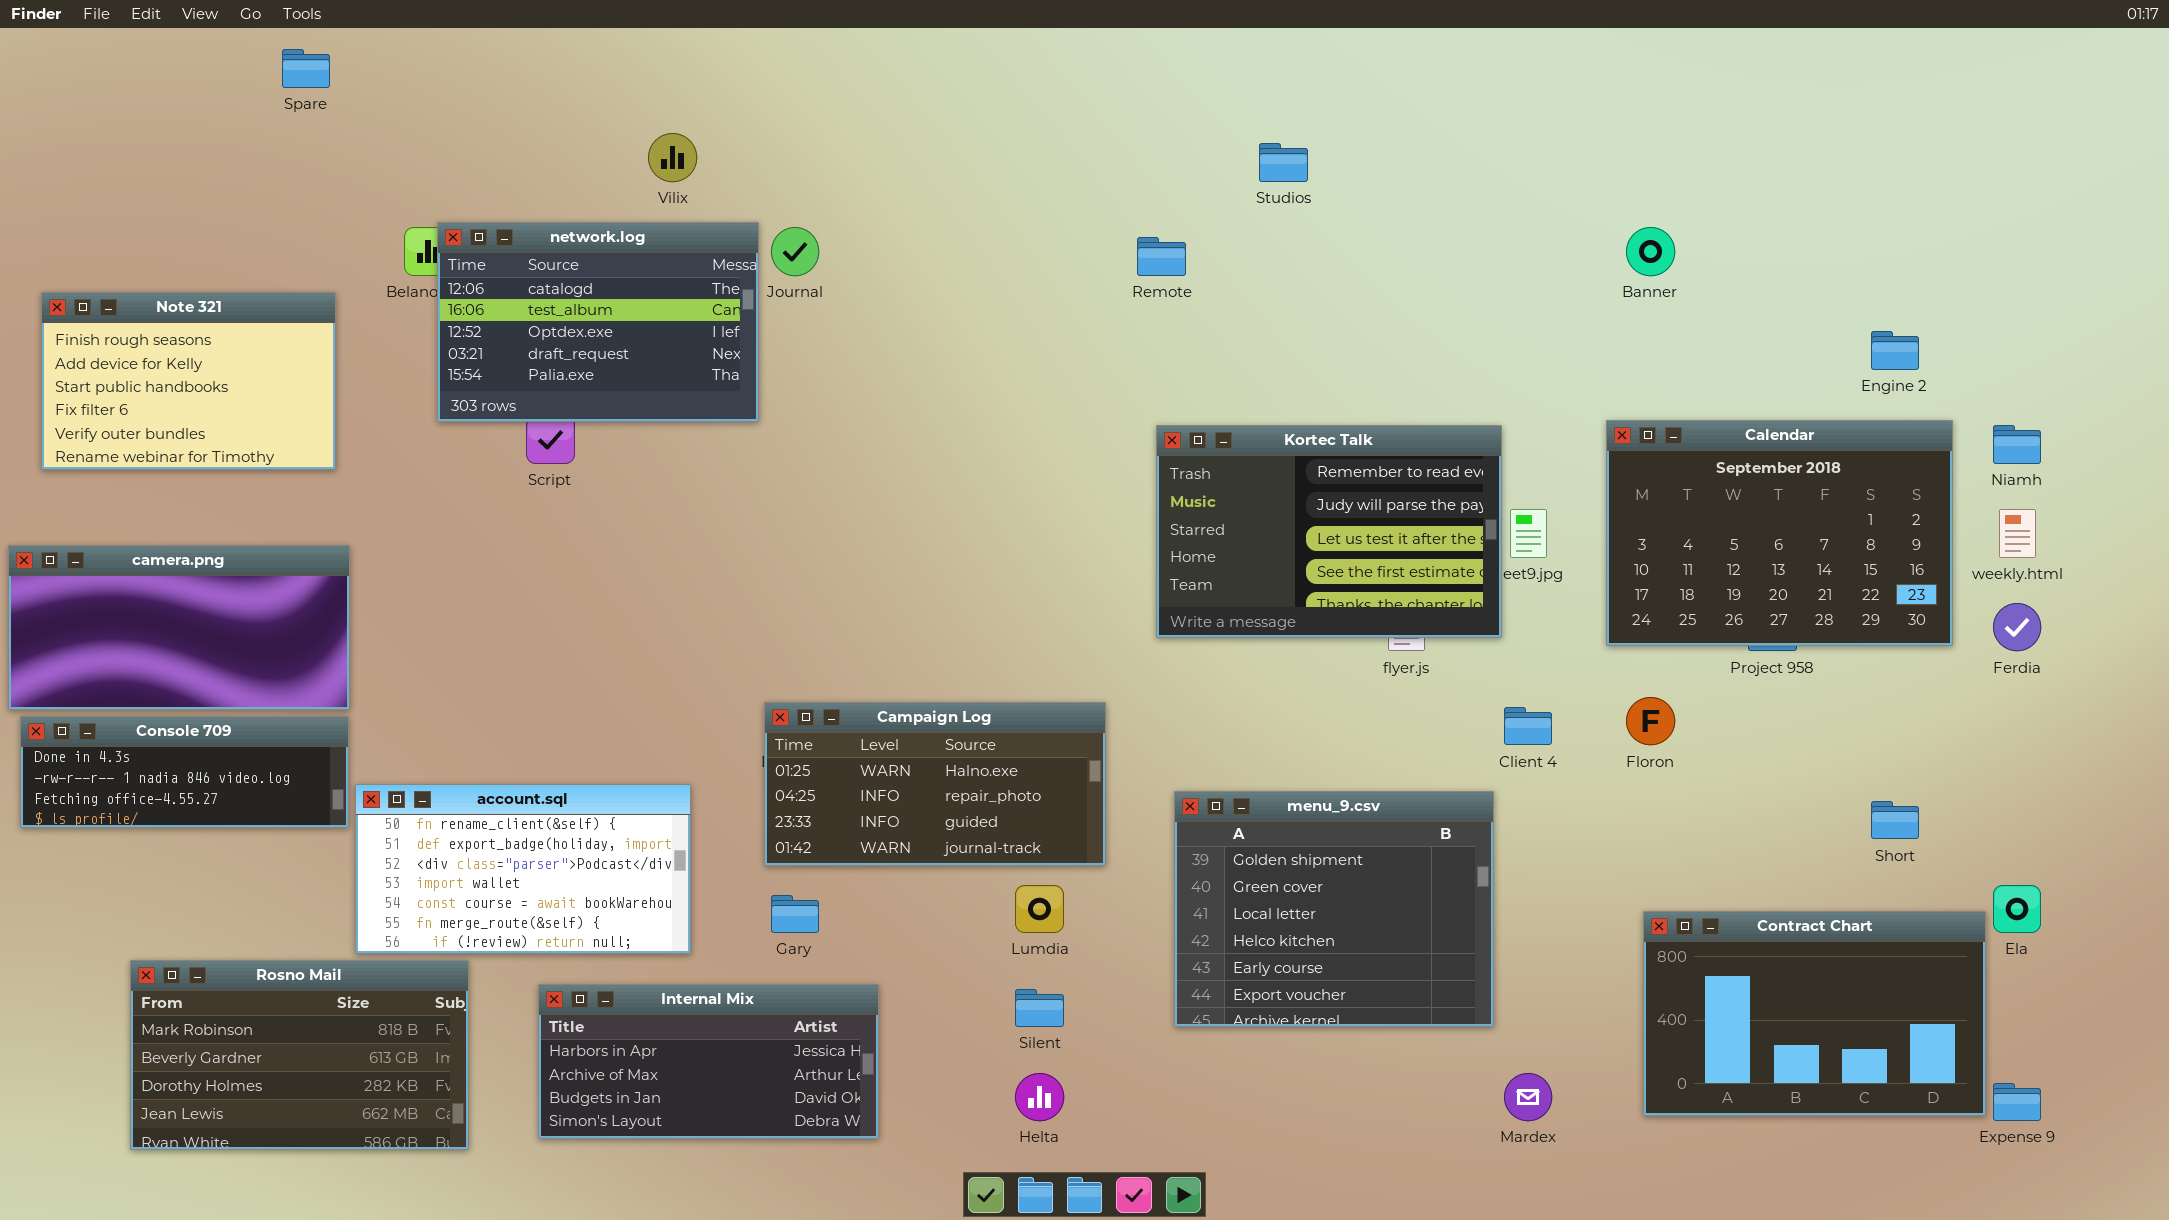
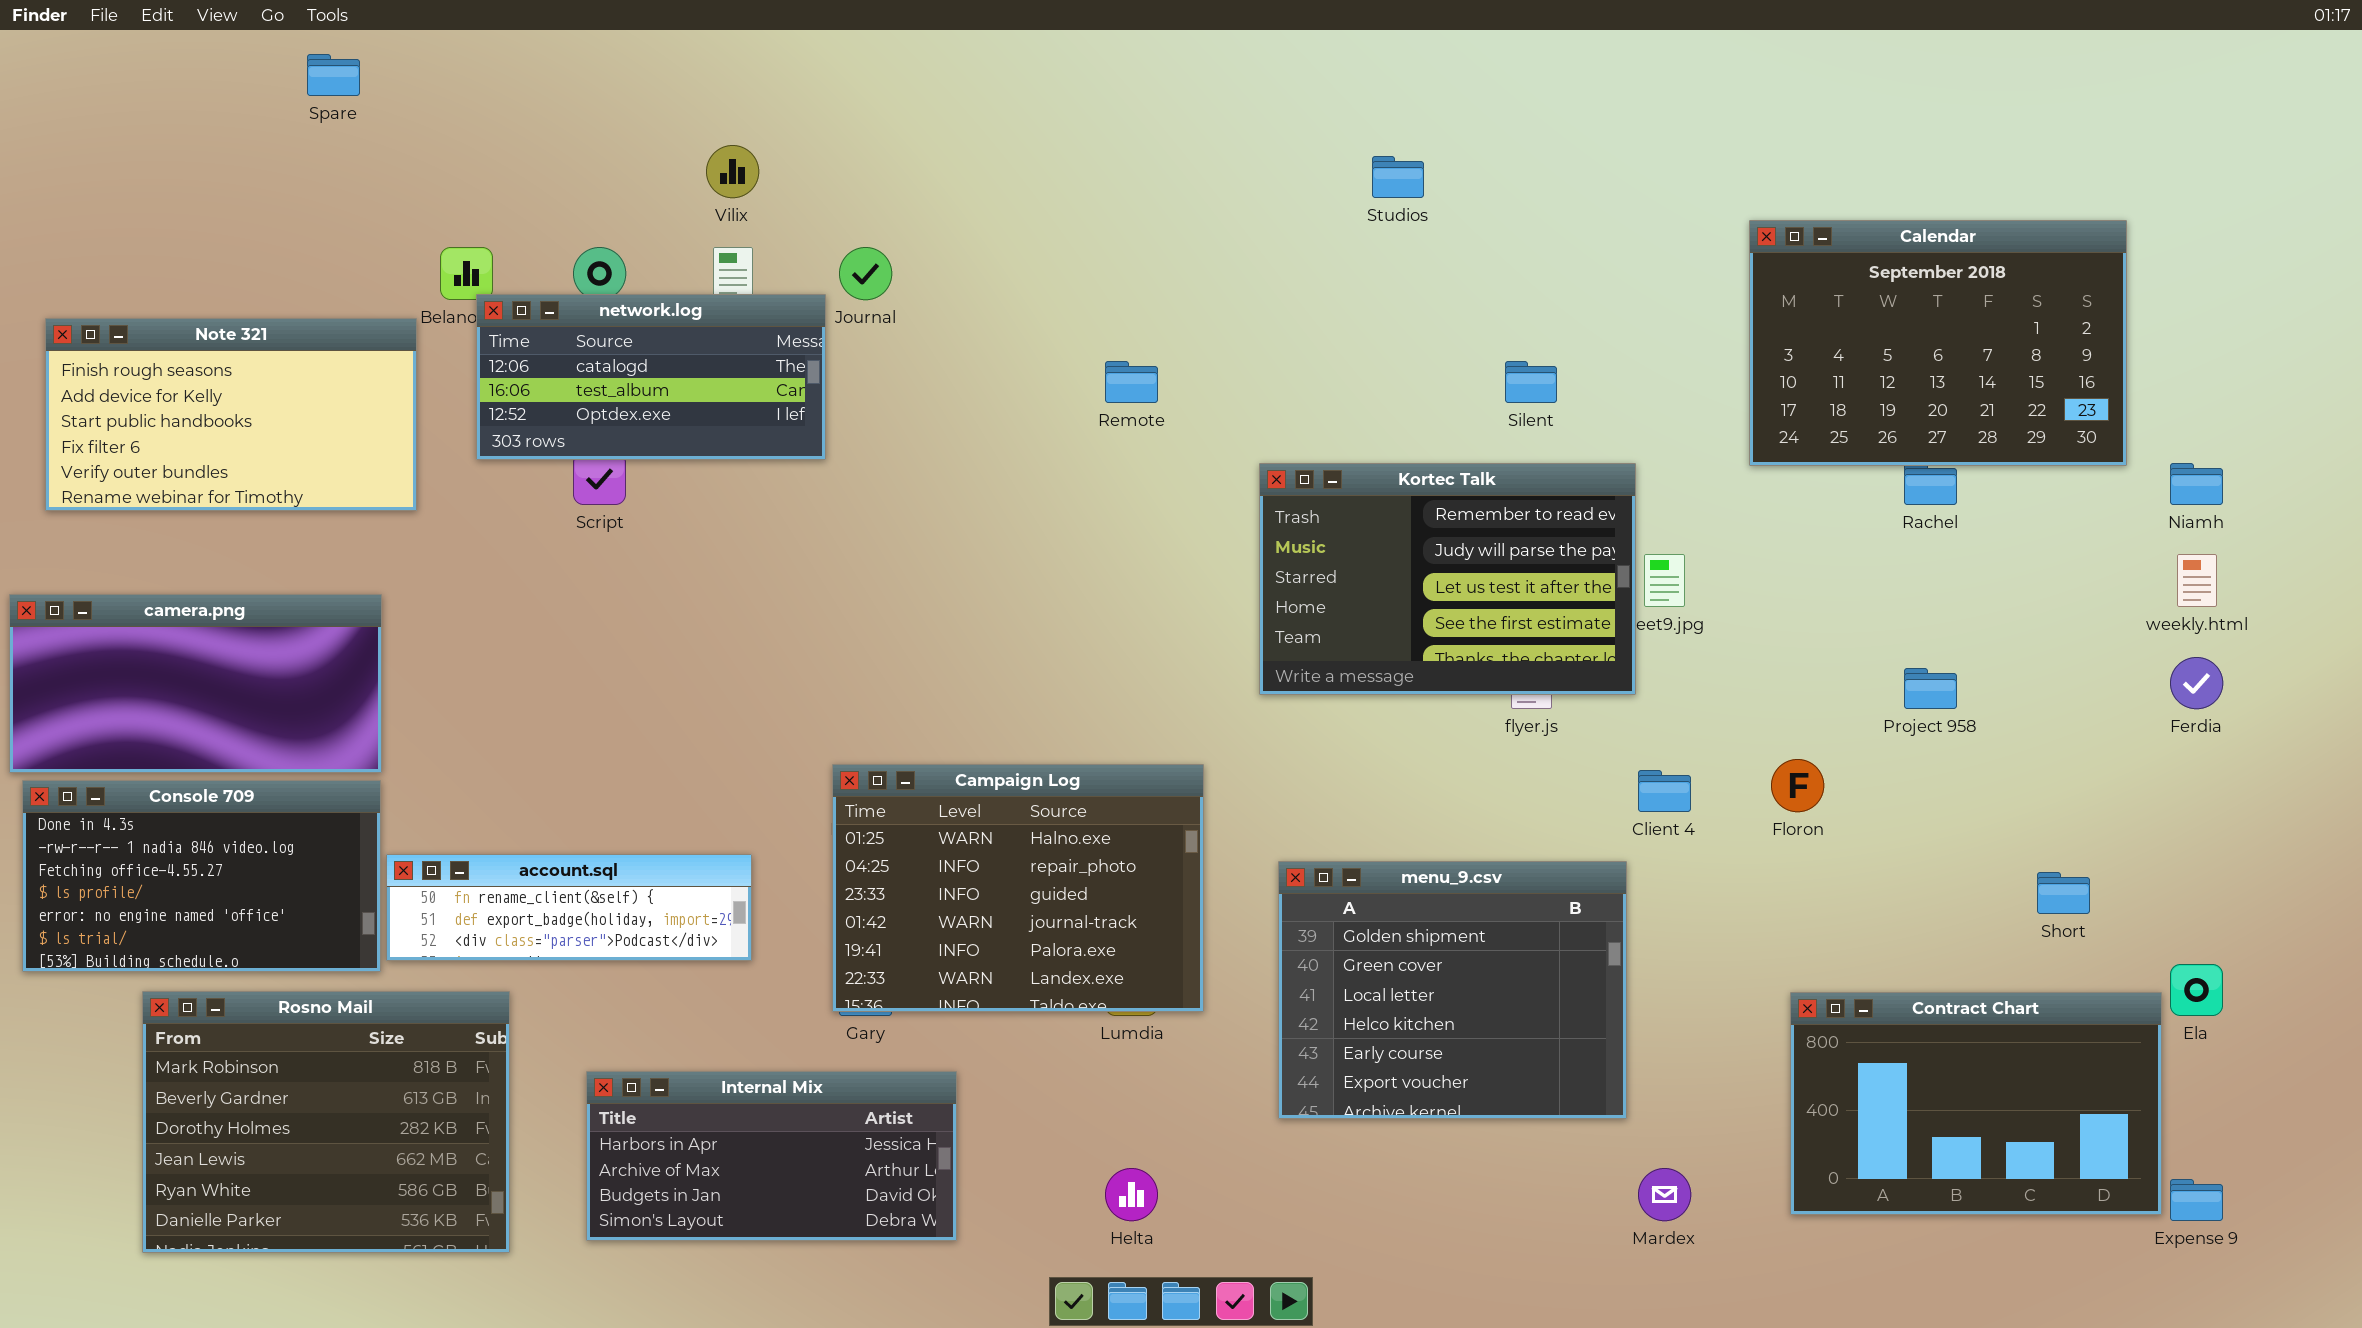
network.log: [437,222,759,422] -> [476,294,826,460], resized
Remote: [1137,237,1186,276] -> [1105,361,1158,403], moved
Note 321: [41,292,336,470] -> [45,318,417,511], resized
Calendar: [1606,420,1953,646] -> [1749,220,2127,466], moved
Campaign Log: [764,702,1106,866] -> [832,764,1204,1012], resized
Console 709: [20,716,349,828] -> [22,780,381,972], resized
account.sql: [355,784,691,954] -> [386,854,752,961], resized
Rosno Mail: [130,960,469,1150] -> [142,991,510,1253], resized
Silent: [1015,989,1064,1027] -> [1505,361,1557,403], moved

